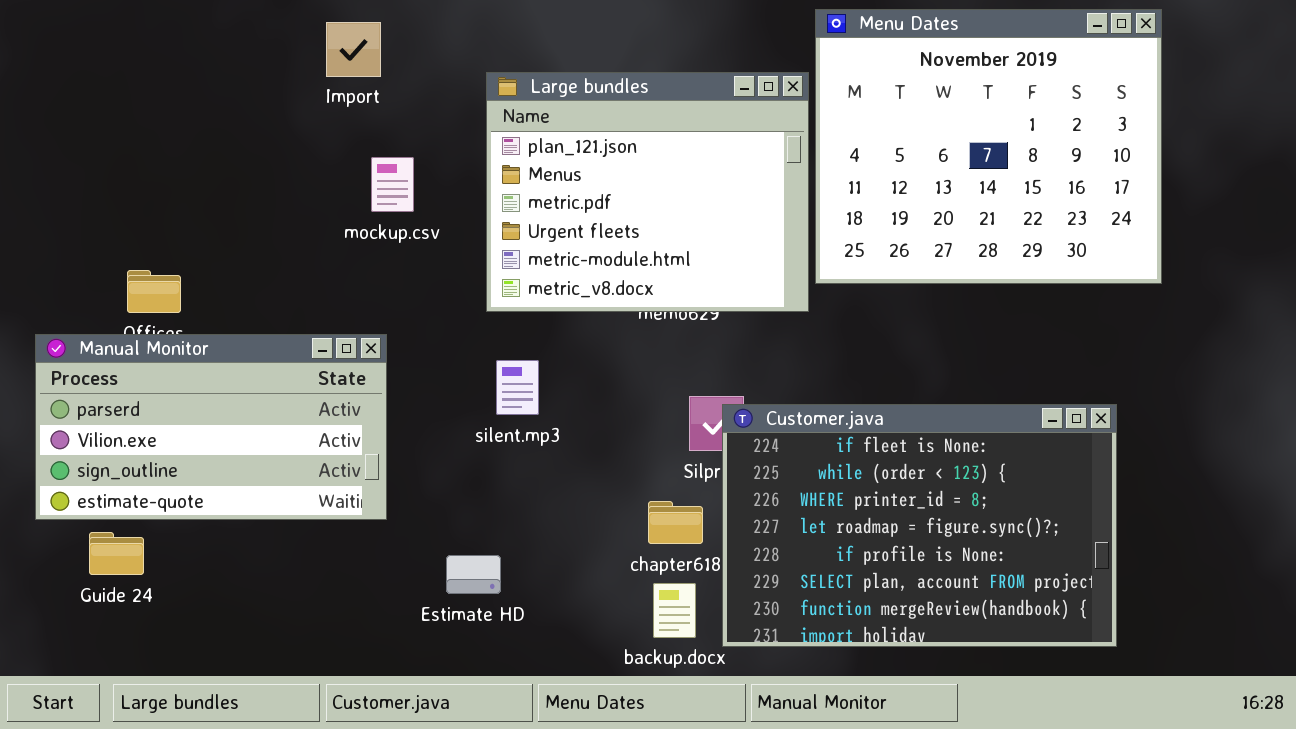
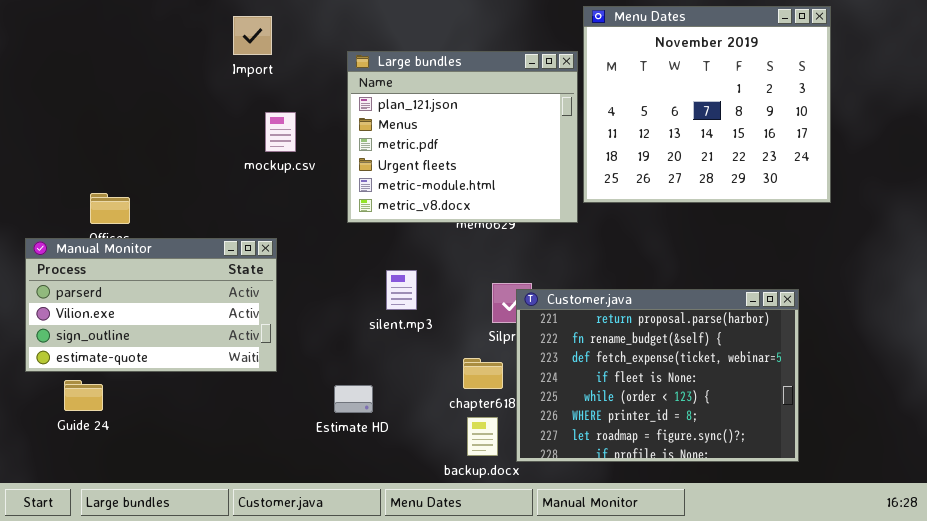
silent.mp3: [496,360,539,415] -> [386,270,417,310], moved
Customer.java: [722,404,1117,647] -> [516,289,799,462], scrolled up 3 rows
Estimate HD: [446,555,501,594] -> [334,385,373,413], moved

